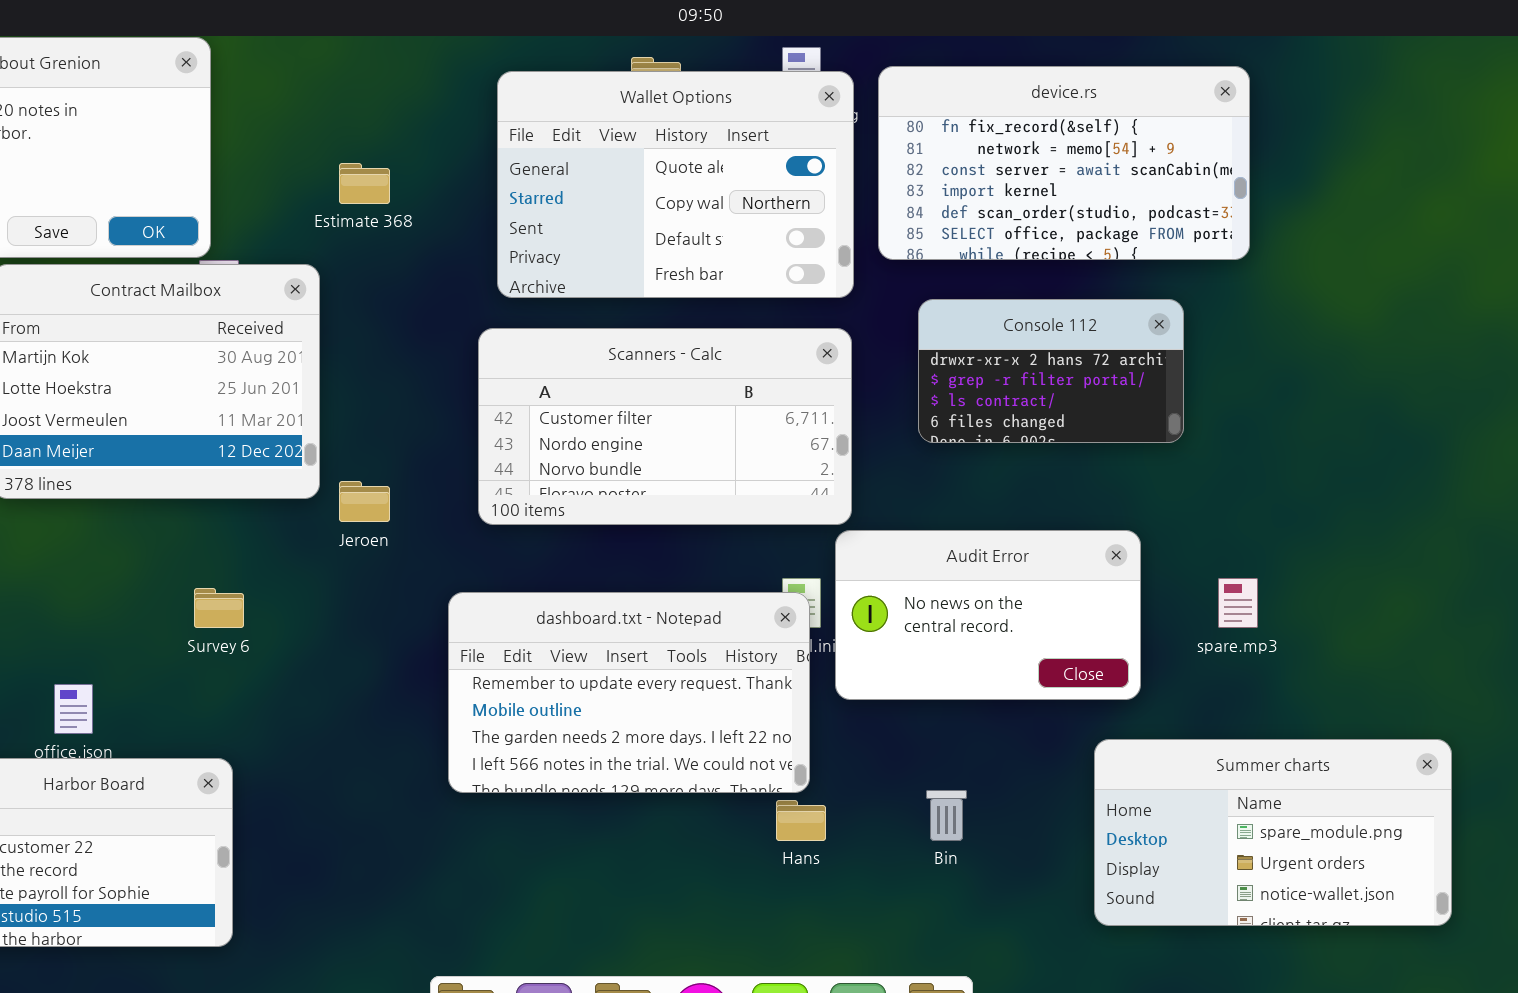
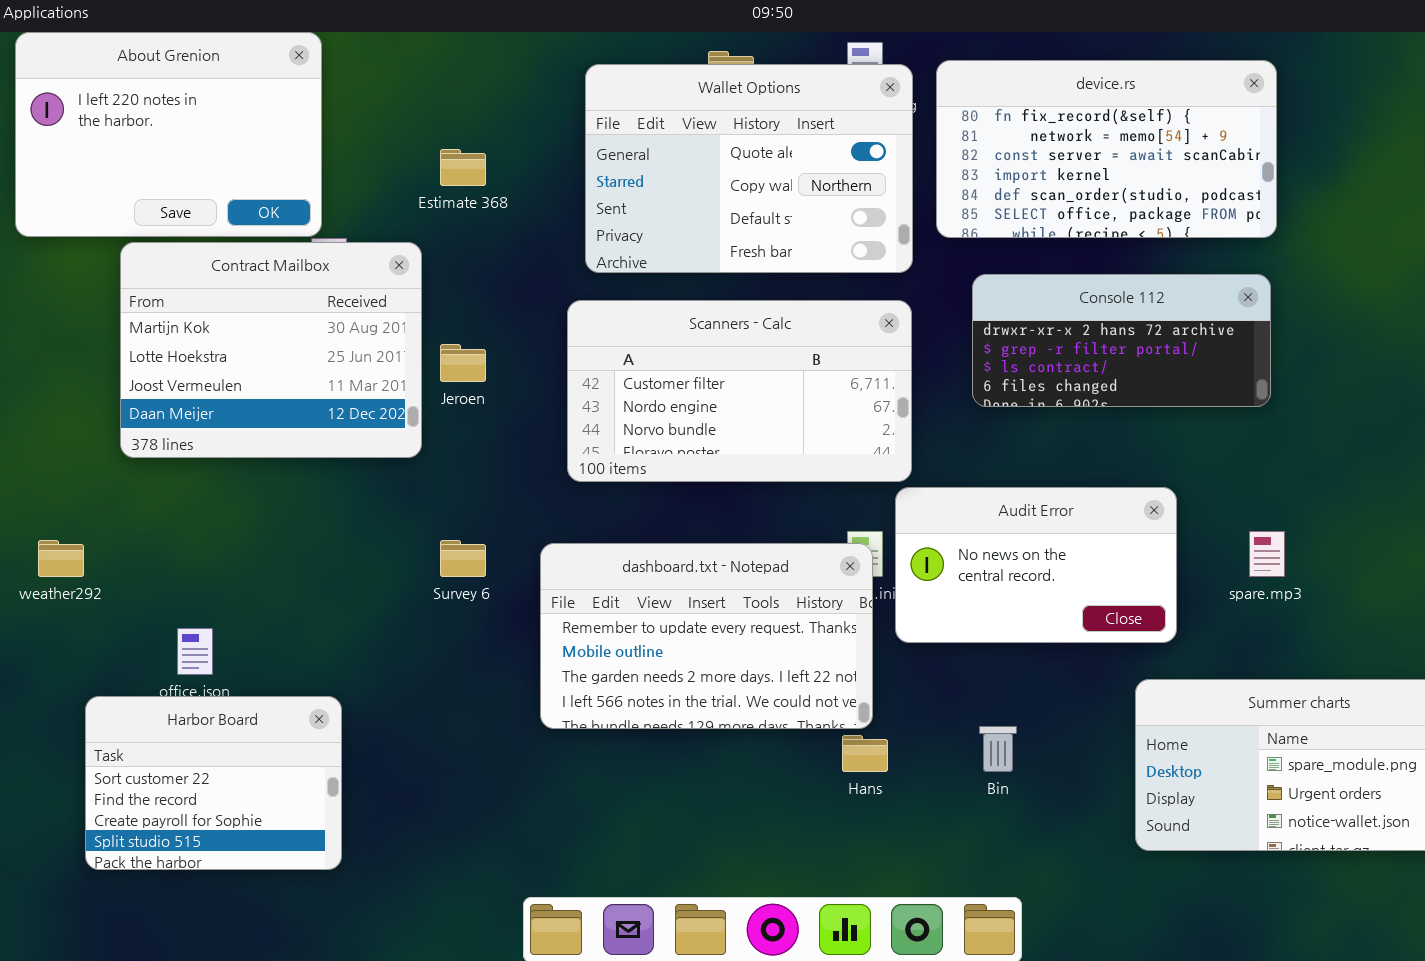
Console 112: [918,299,1184,443] -> [972,274,1271,407], resized
Jeroen: [339,481,390,522] -> [440,344,486,382], moved
Survey 6: [194,588,244,628] -> [440,540,486,577], moved

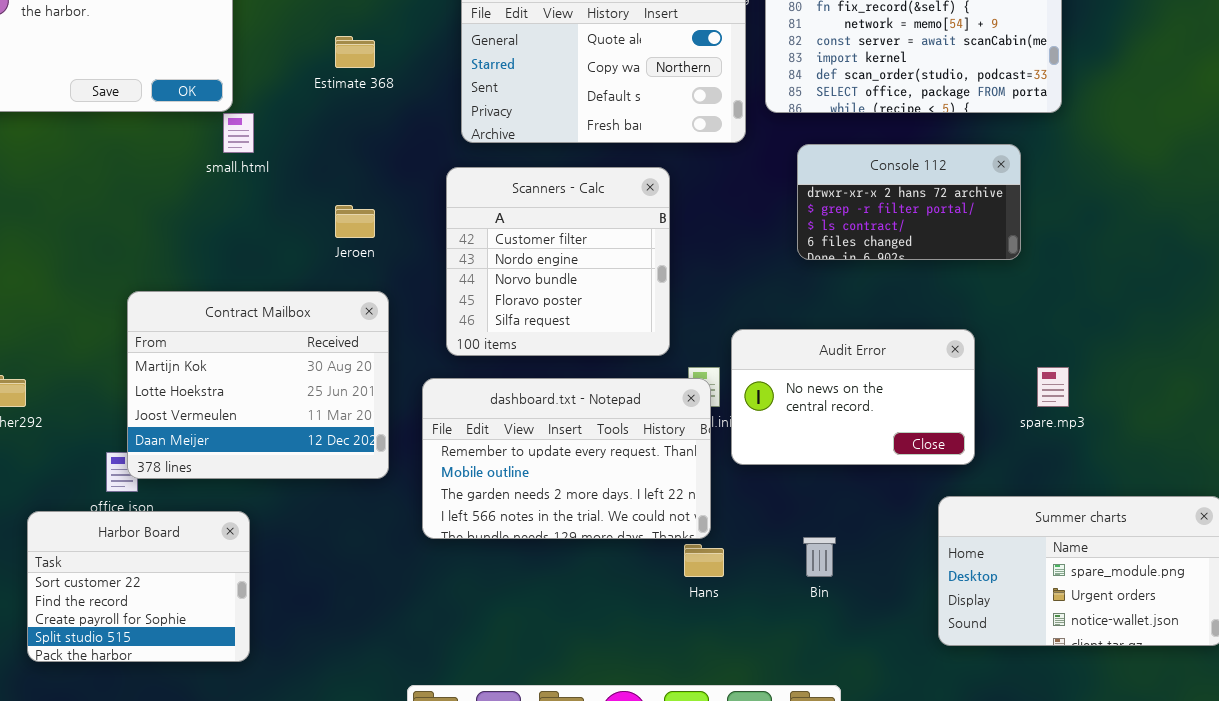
Contract Mailbox: [120,242,422,458] -> [127,291,389,479], moved
Console 112: [972,274,1271,407] -> [797,144,1021,260], resized
Scanners - Calc: [567,300,912,482] -> [446,167,670,356], resized

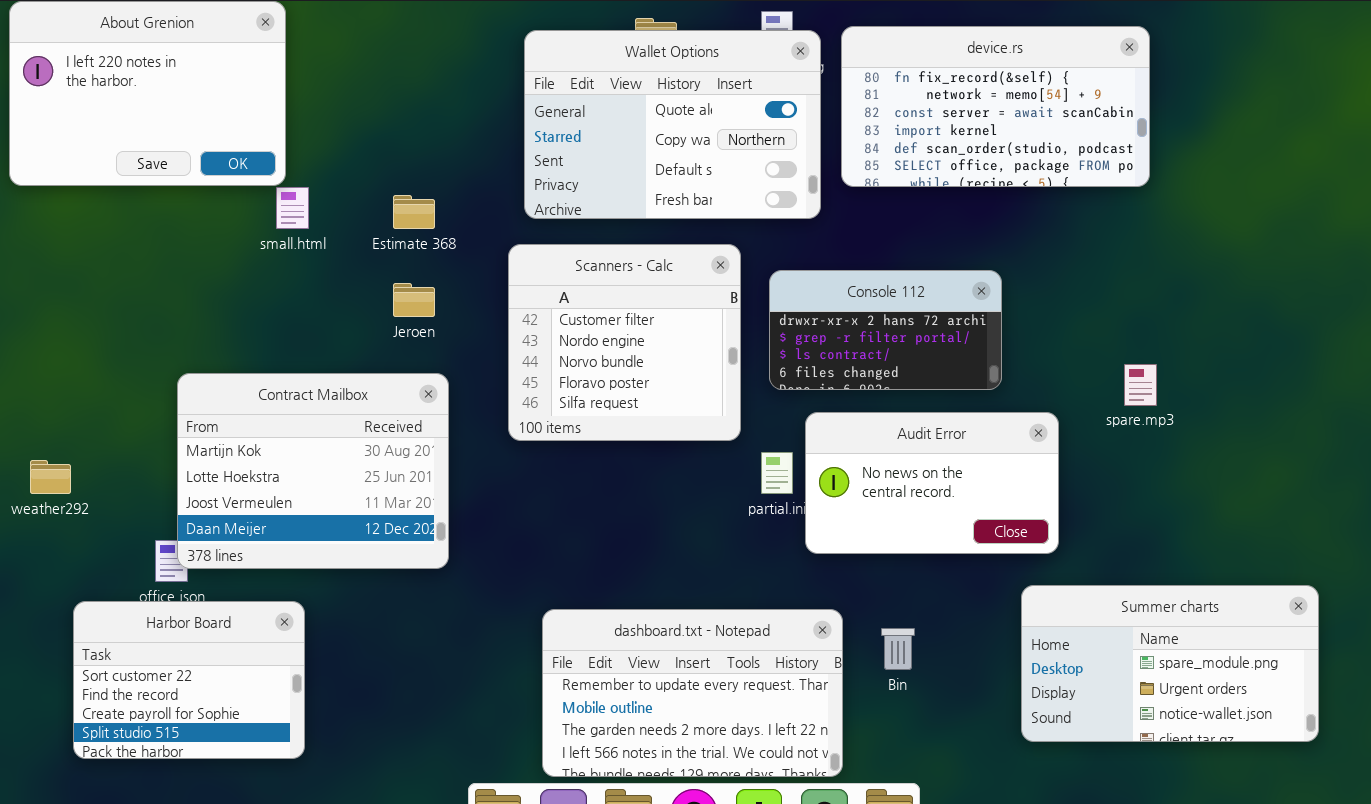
Estimate 368: [335,36,375,68] -> [393,195,435,229], moved
Console 112: [797,144,1021,260] -> [769,270,1002,390], moved
spare.mp3: [1037,367,1069,407] -> [1124,364,1157,406], moved
dashboard.txt - Notepad: [422,378,711,539] -> [542,609,843,777], moved

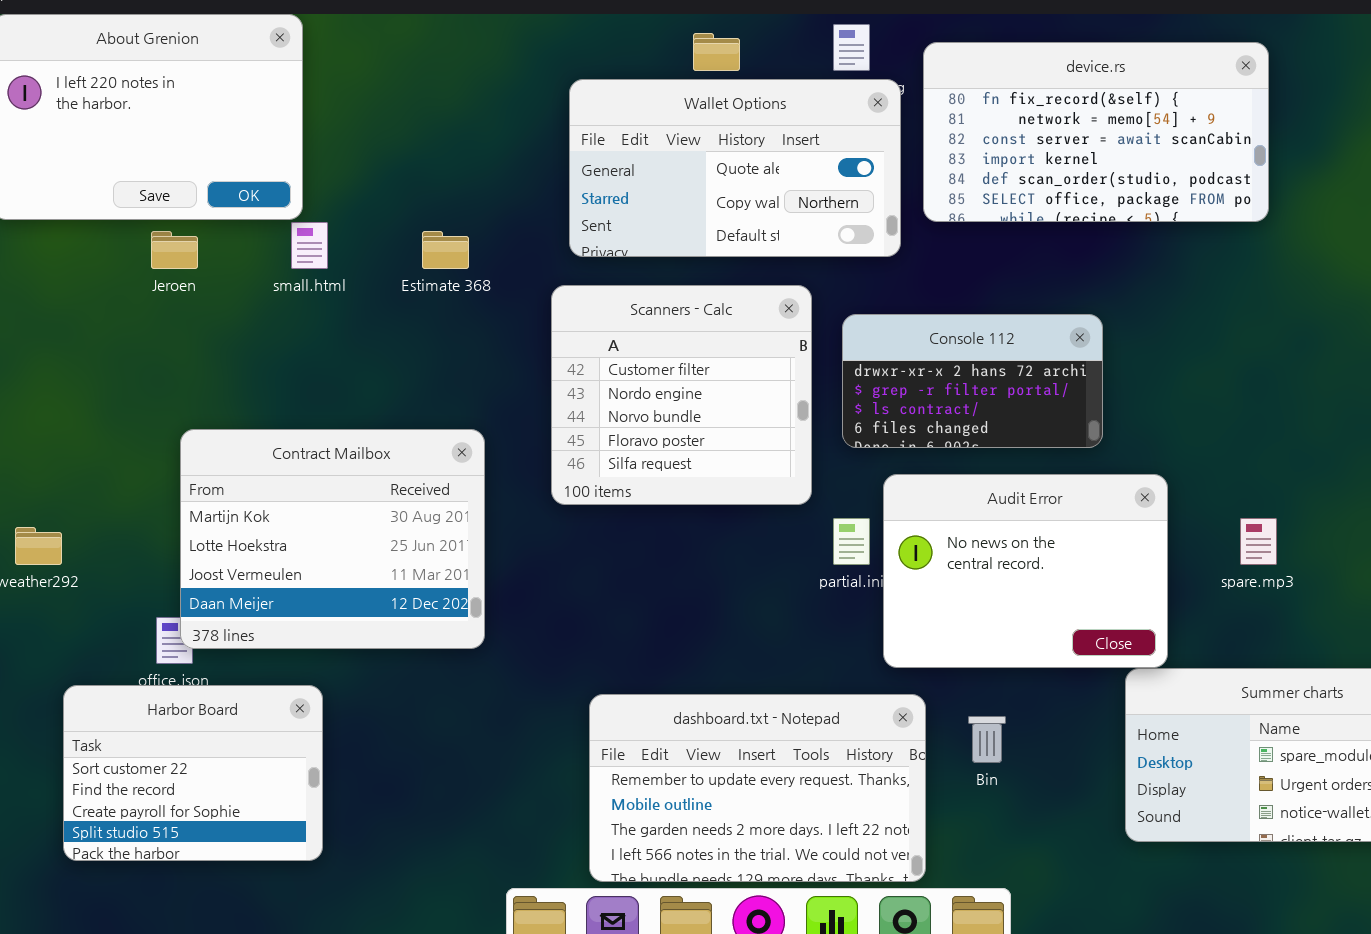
Wallet Options: [524,30,821,219] -> [569,79,901,257], resized
Jeroen: [393,283,435,317] -> [151,231,198,269], moved
spare.mp3: [1124,364,1157,406] -> [1240,518,1277,565], moved
Audit Error: [805,412,1059,554] -> [883,474,1168,668], resized

